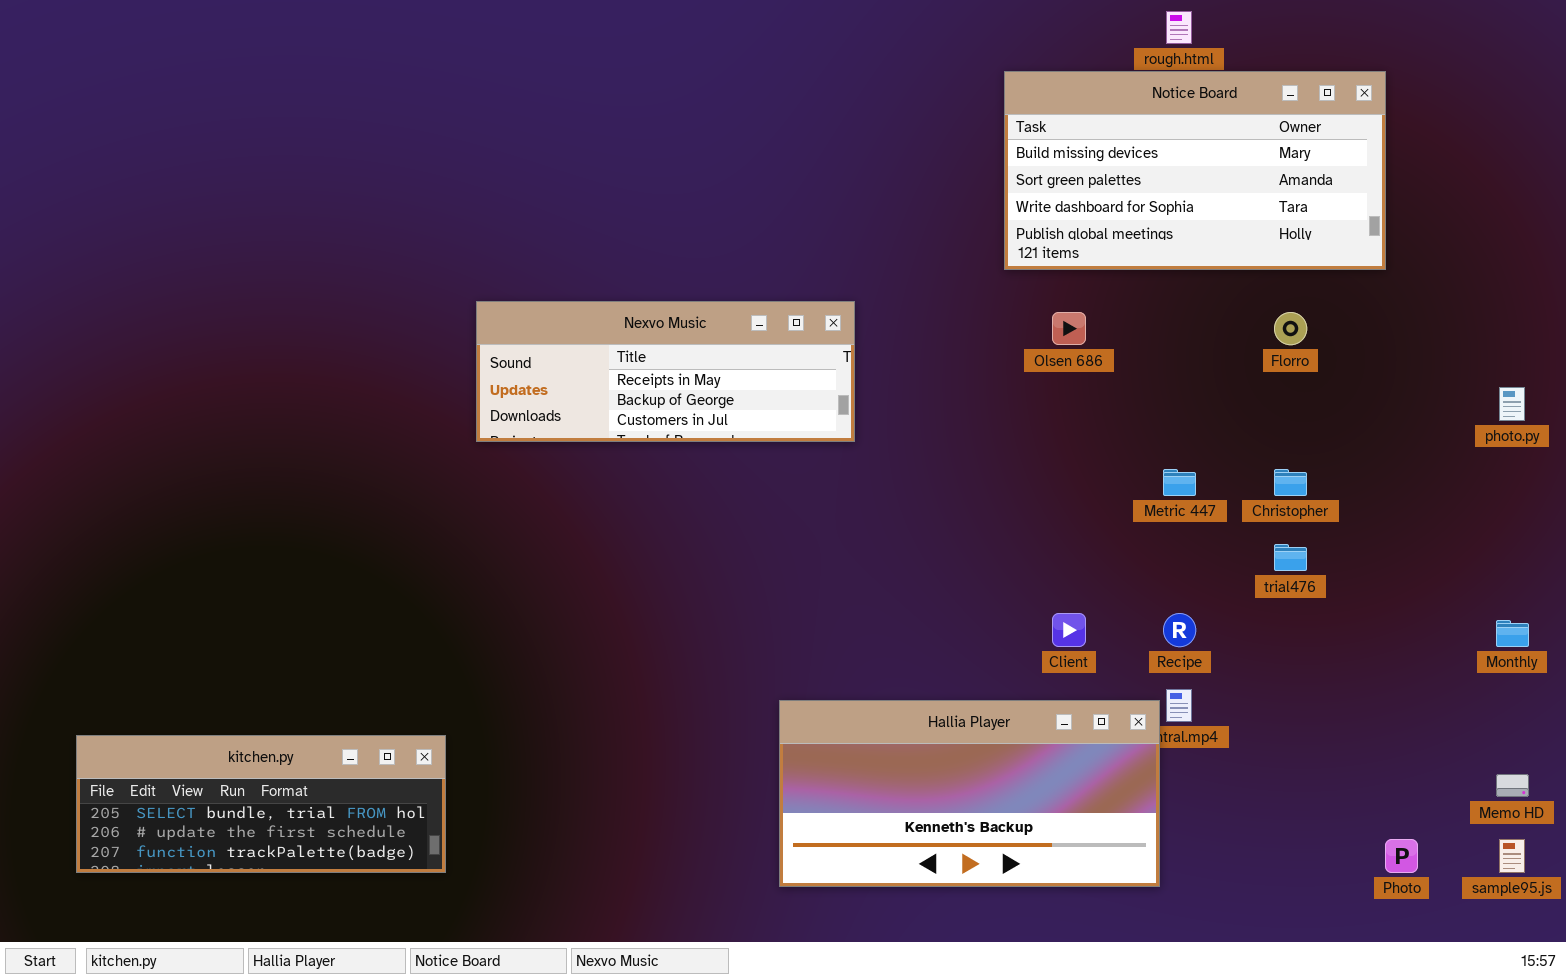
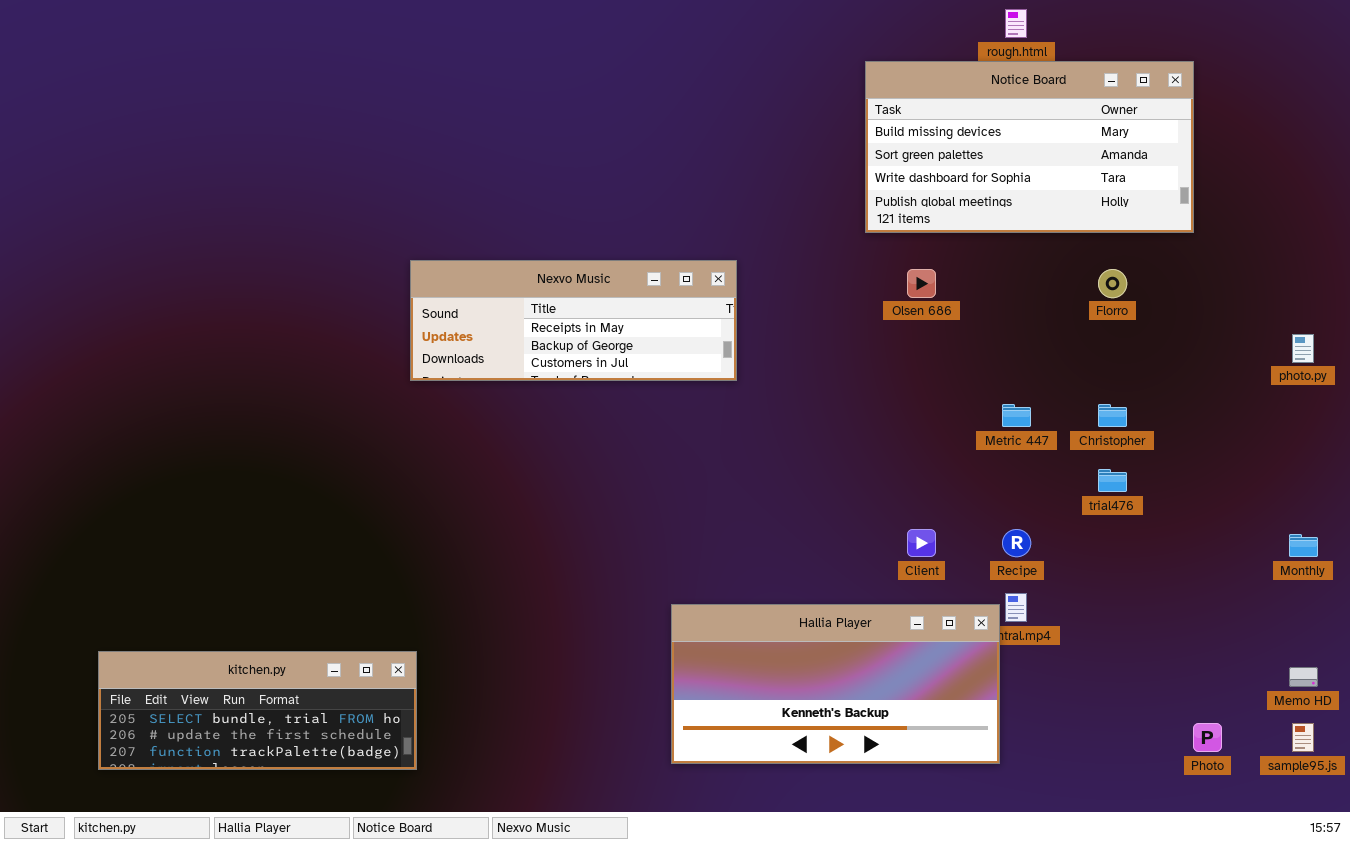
kitchen.py: [76,735,446,873] -> [98,651,417,770], moved

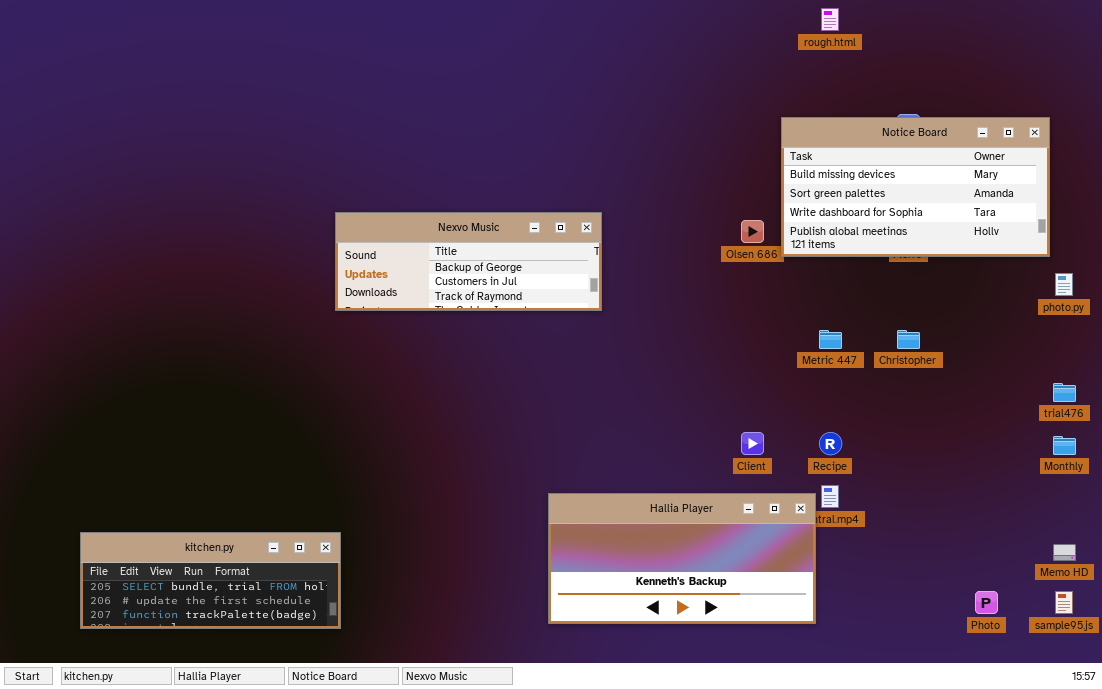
Notice Board: [865,61,1194,233] -> [781,117,1050,257], moved
Nexvo Music: [410,260,737,381] -> [335,212,602,311], scrolled down 1 row
trial476: [1098,469,1127,492] -> [1053,383,1076,402], moved

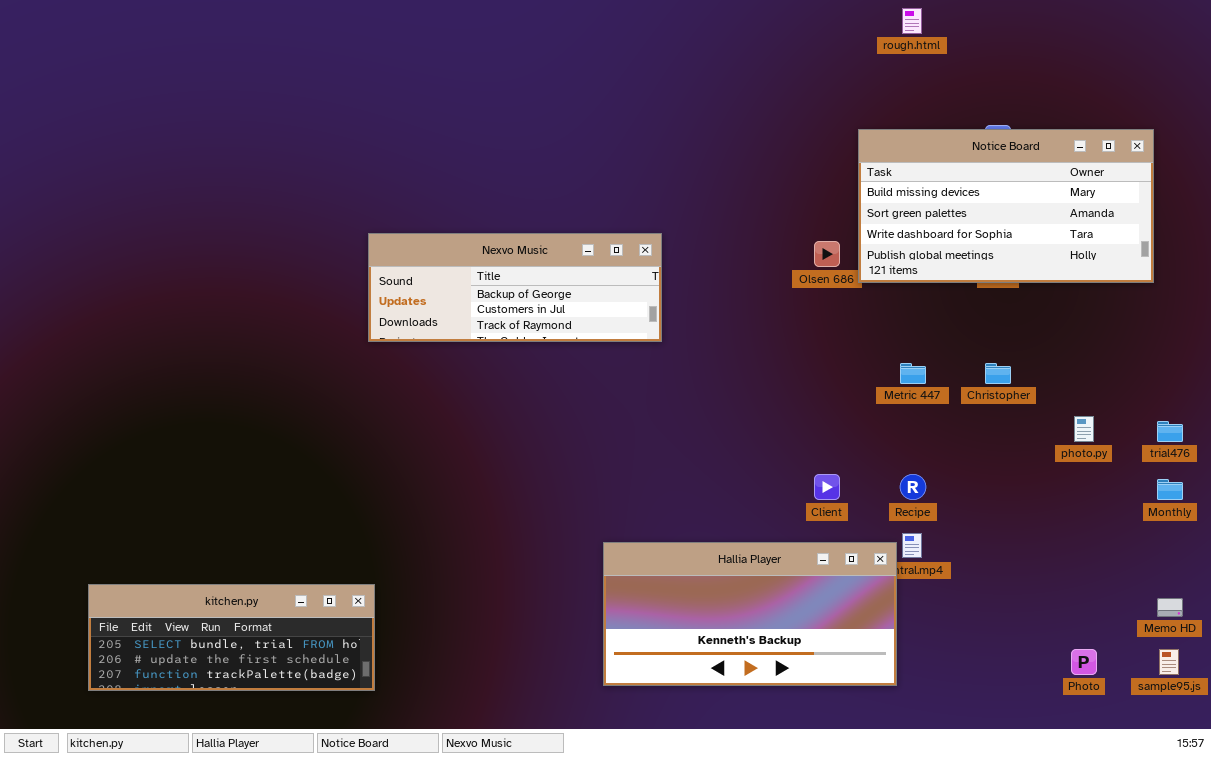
photo.py: [1055,273,1073,296] -> [1074,416,1094,442], moved

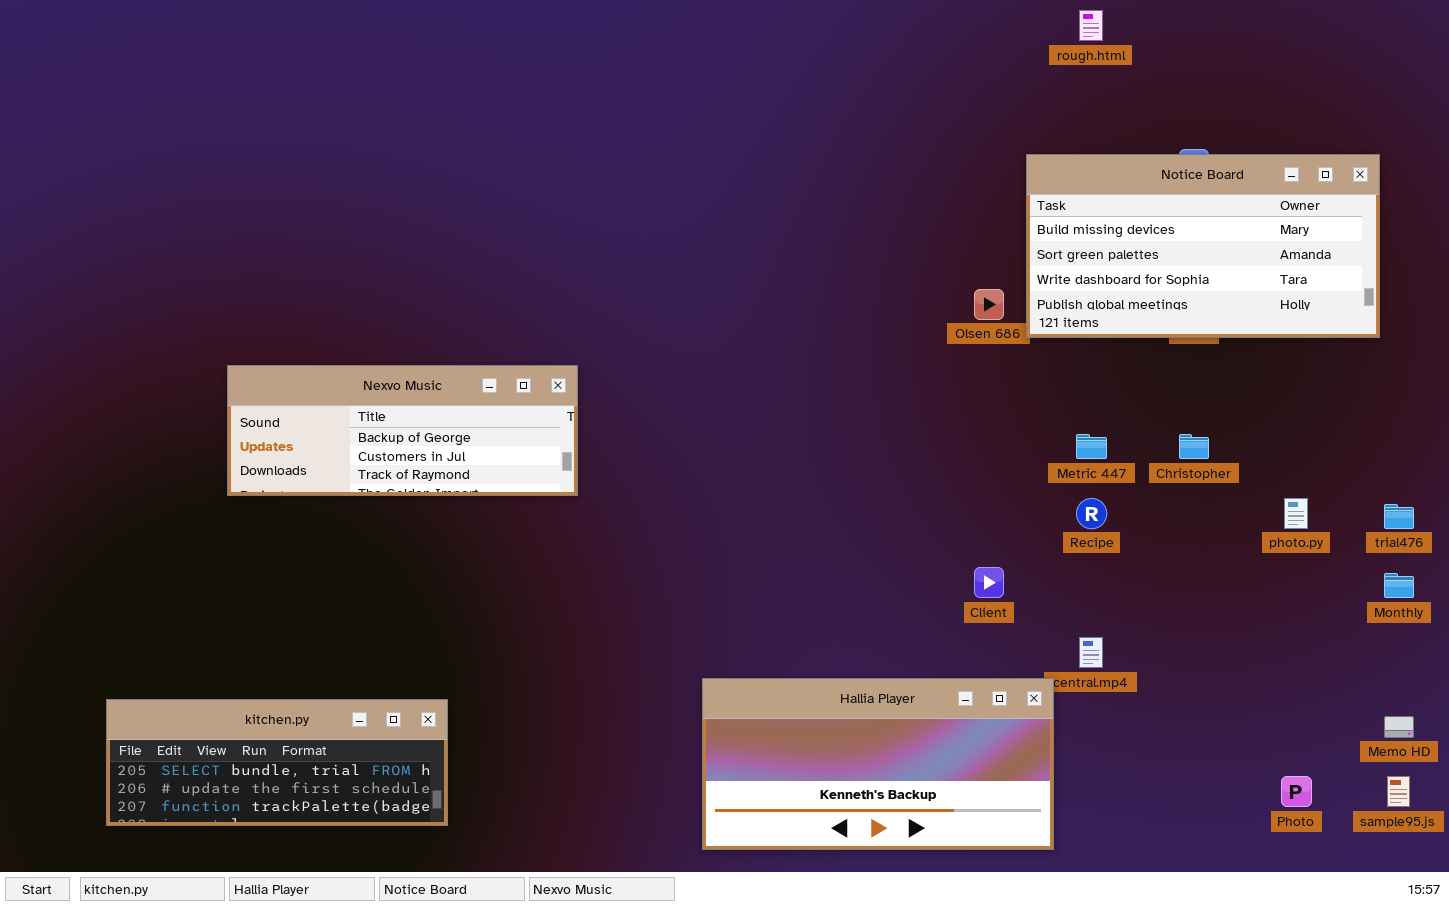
Nexvo Music: [368,233,662,342] -> [227,365,578,496], moved
Recipe: [900,474,926,500] -> [1076,498,1107,529], moved
Hallia Player: [603,542,897,686] -> [702,678,1054,850], moved

